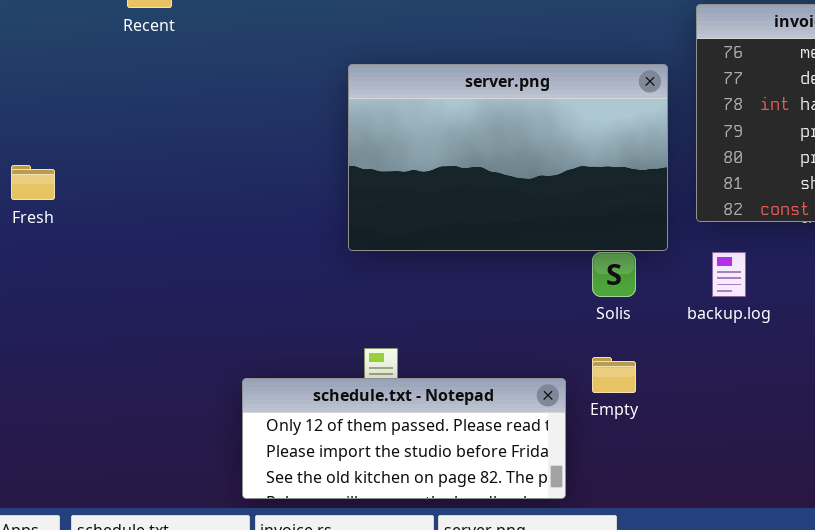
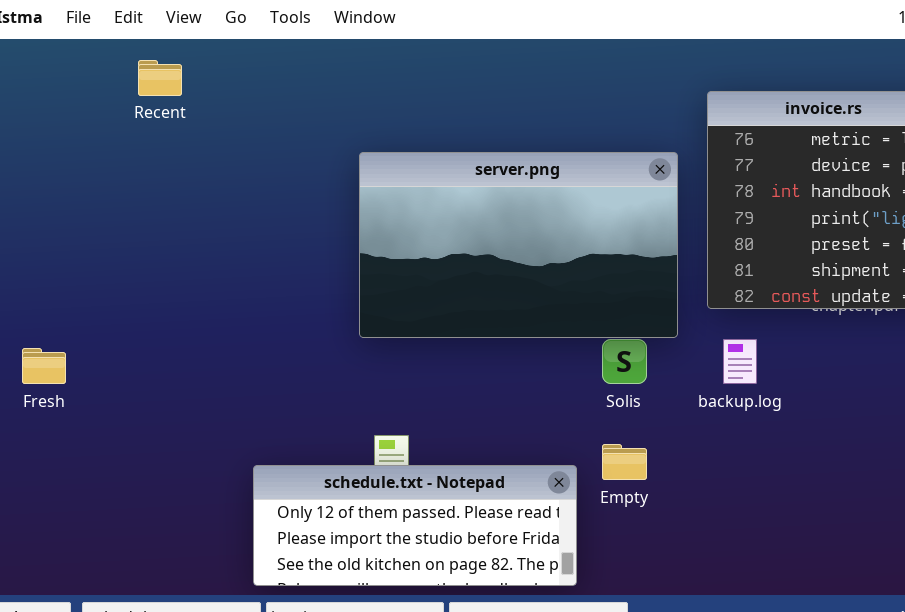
Fresh: [11,165,55,200] -> [22,348,66,384], moved

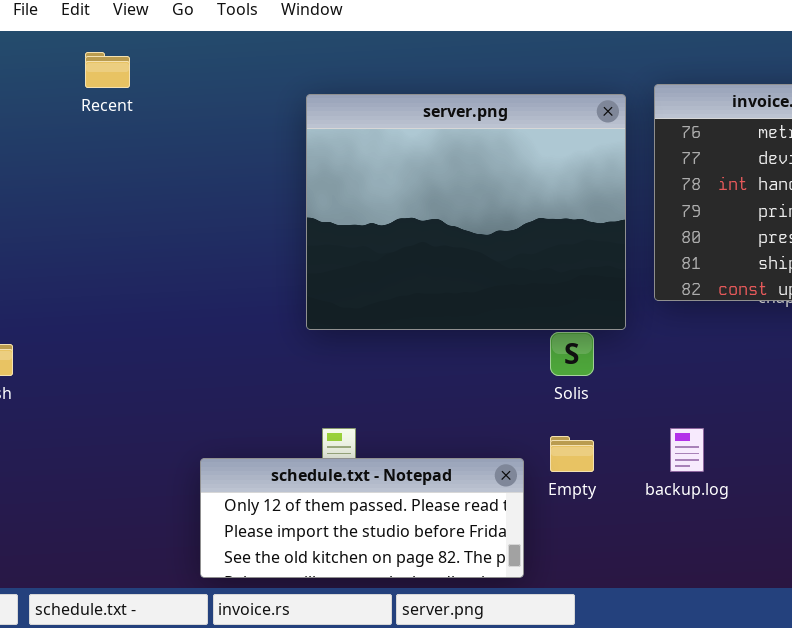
server.png: [359,152,678,338] -> [306,94,626,330], resized
backup.log: [723,339,757,384] -> [670,428,704,472], moved

